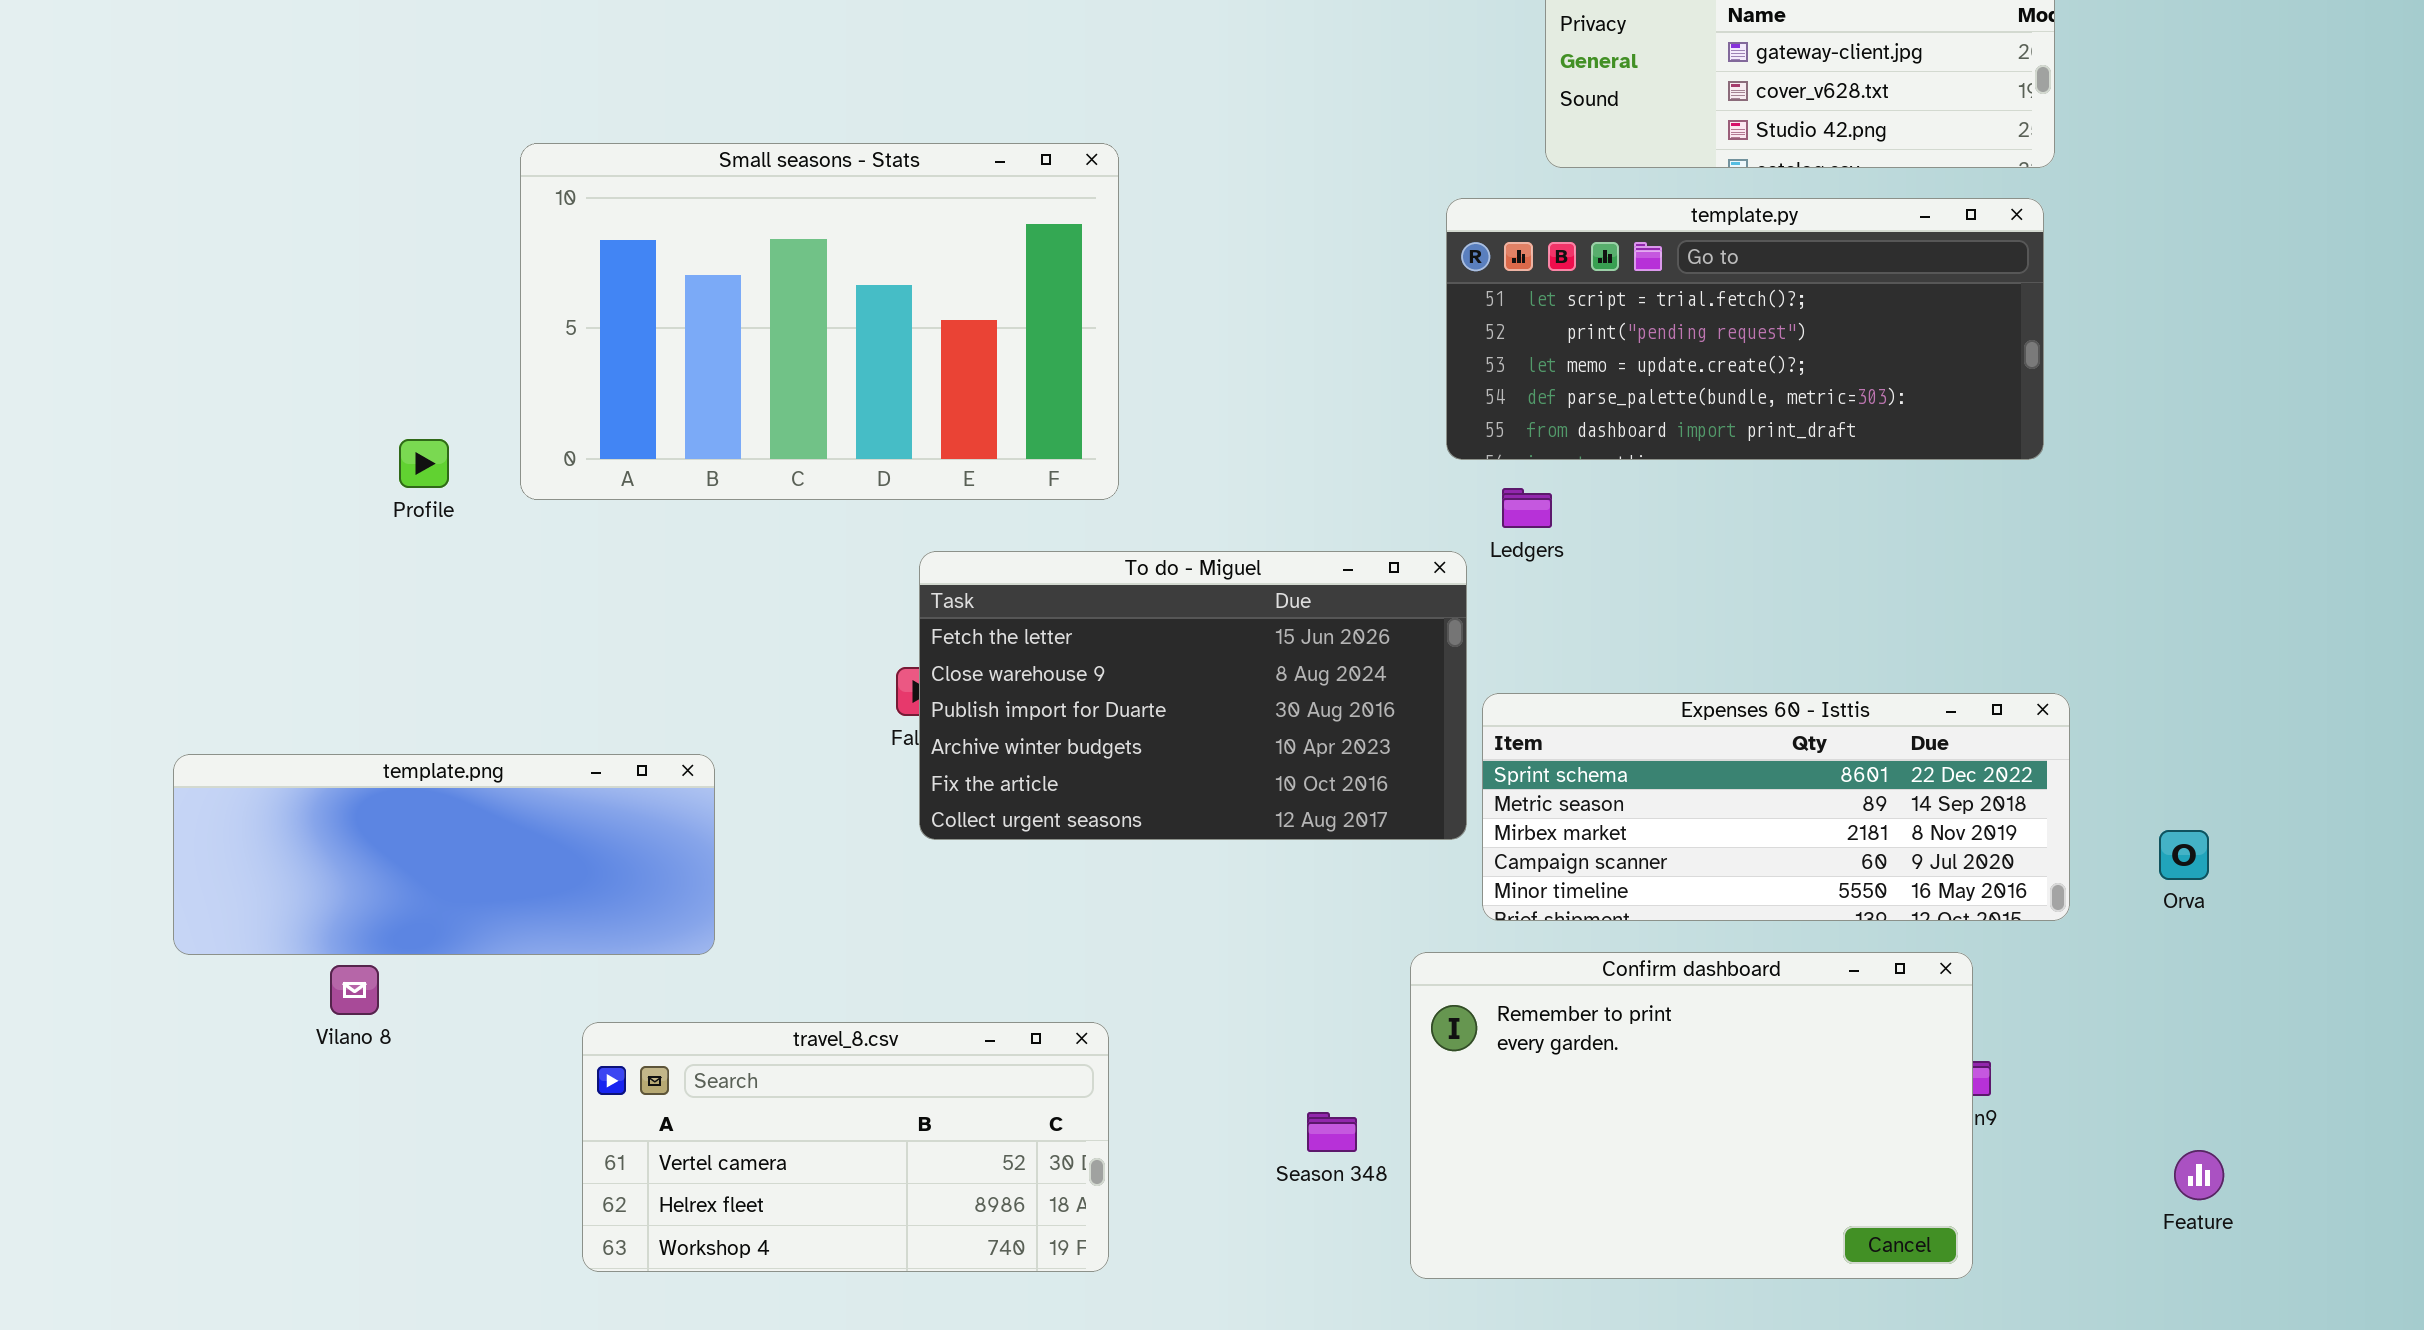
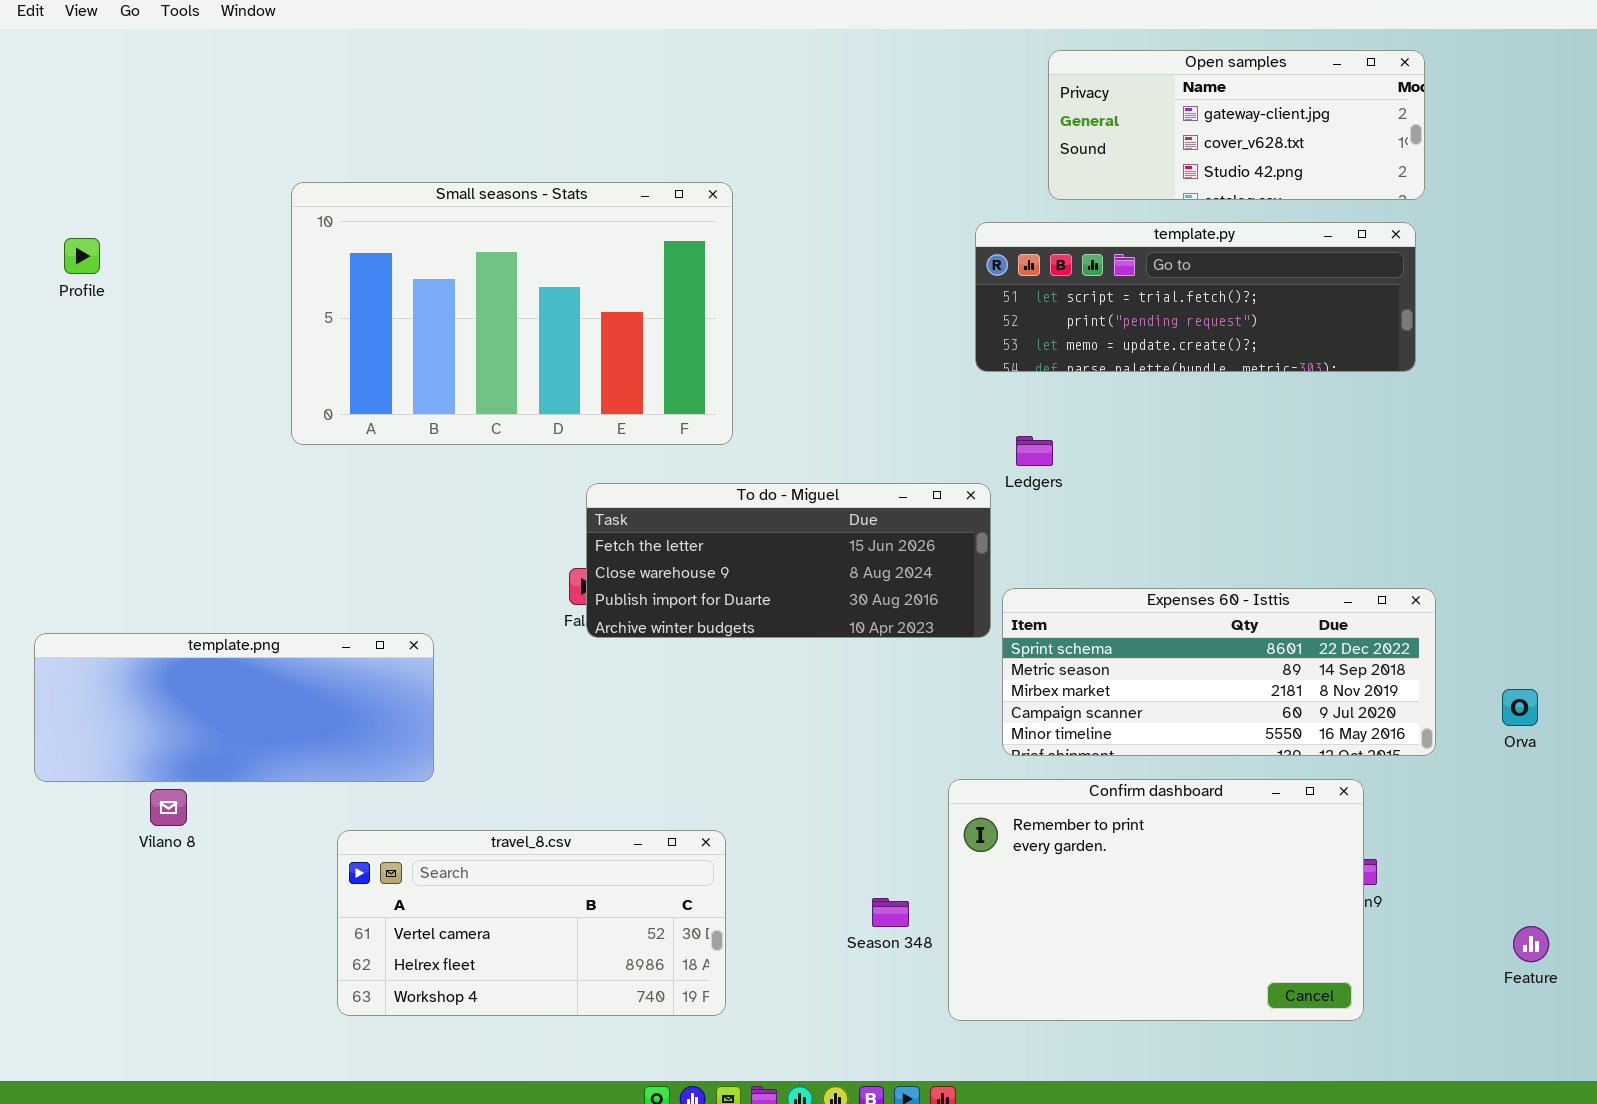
template.py: [1446,198,2044,460] -> [975,222,1416,372], resized
Profile: [399,439,449,488] -> [64,238,100,274], moved
To do - Miguel: [919,551,1467,840] -> [586,483,991,638], resized

